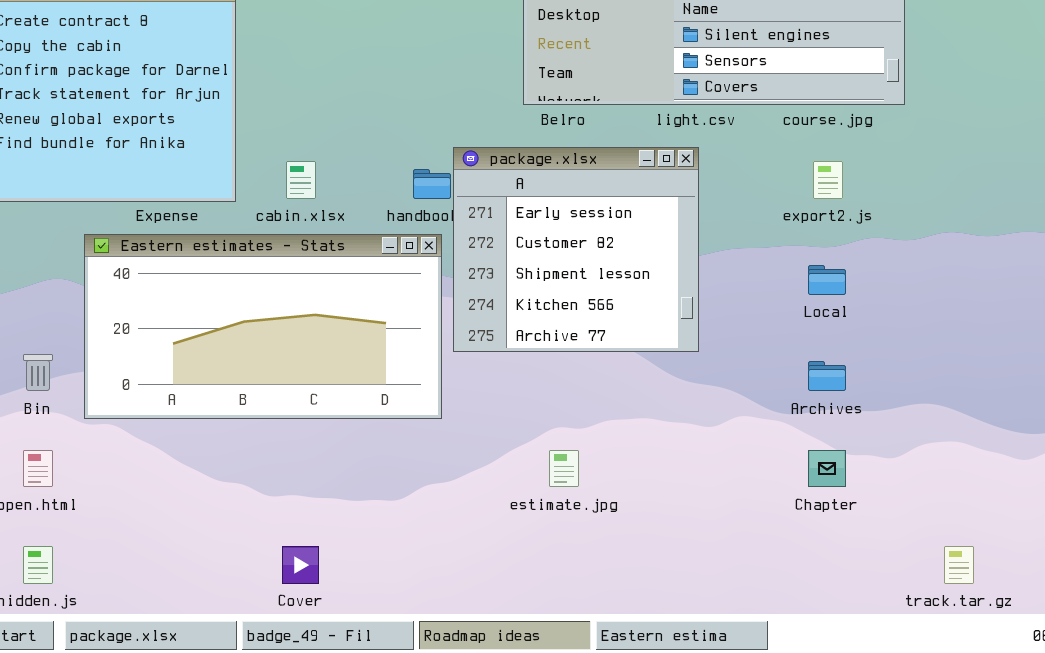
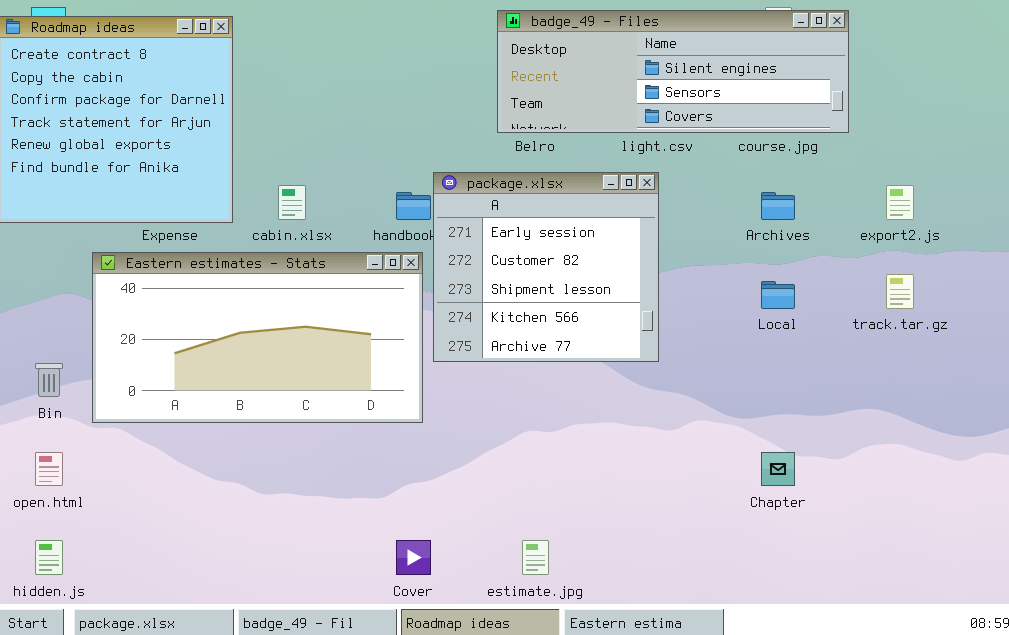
export2.js: [813,161,843,199] -> [886,185,914,220], moved
Archives: [808,361,846,391] -> [761,192,795,220], moved
estimate.jpg: [549,450,579,487] -> [522,540,549,575], moved
Cover: [282,546,319,584] -> [396,540,431,575], moved
track.tar.gz: [944,546,974,584] -> [886,274,914,309], moved

